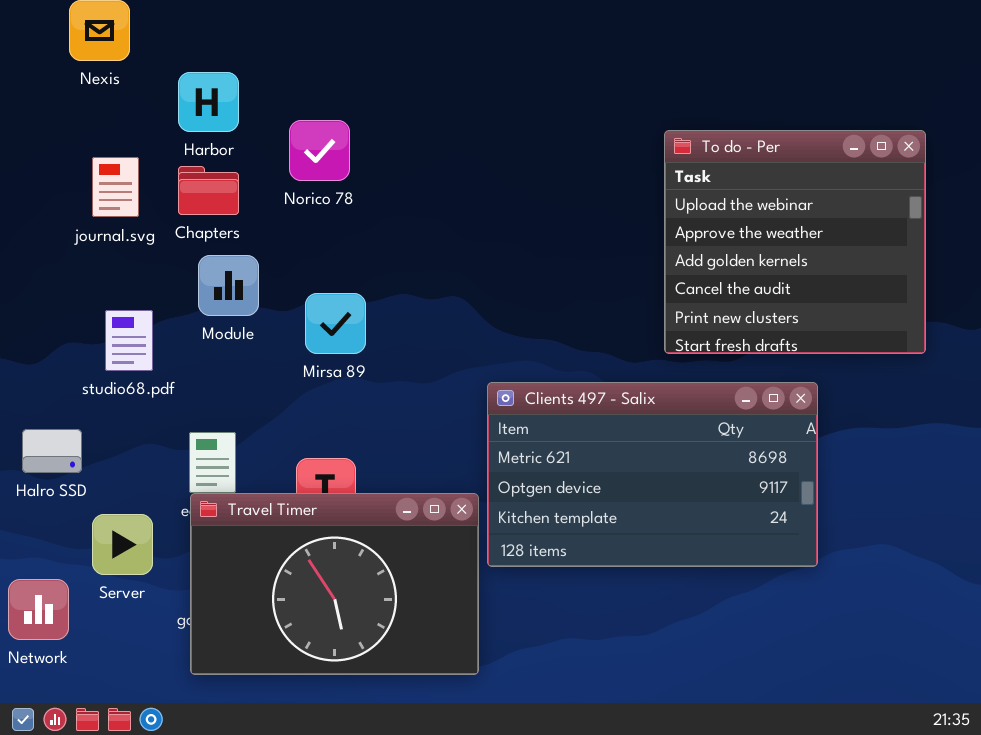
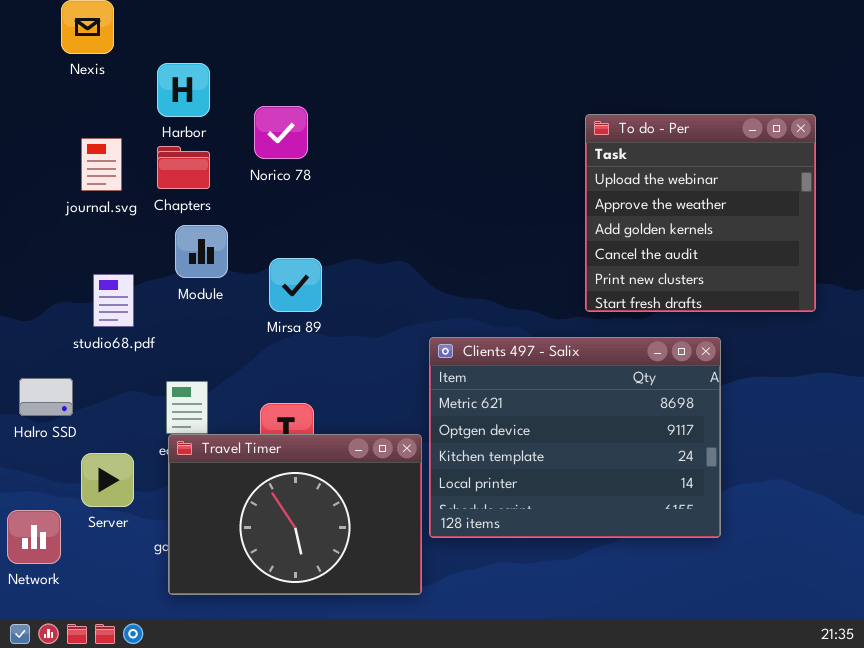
Clients 497 - Salix: [487,382,818,567] -> [429,337,721,538], resized

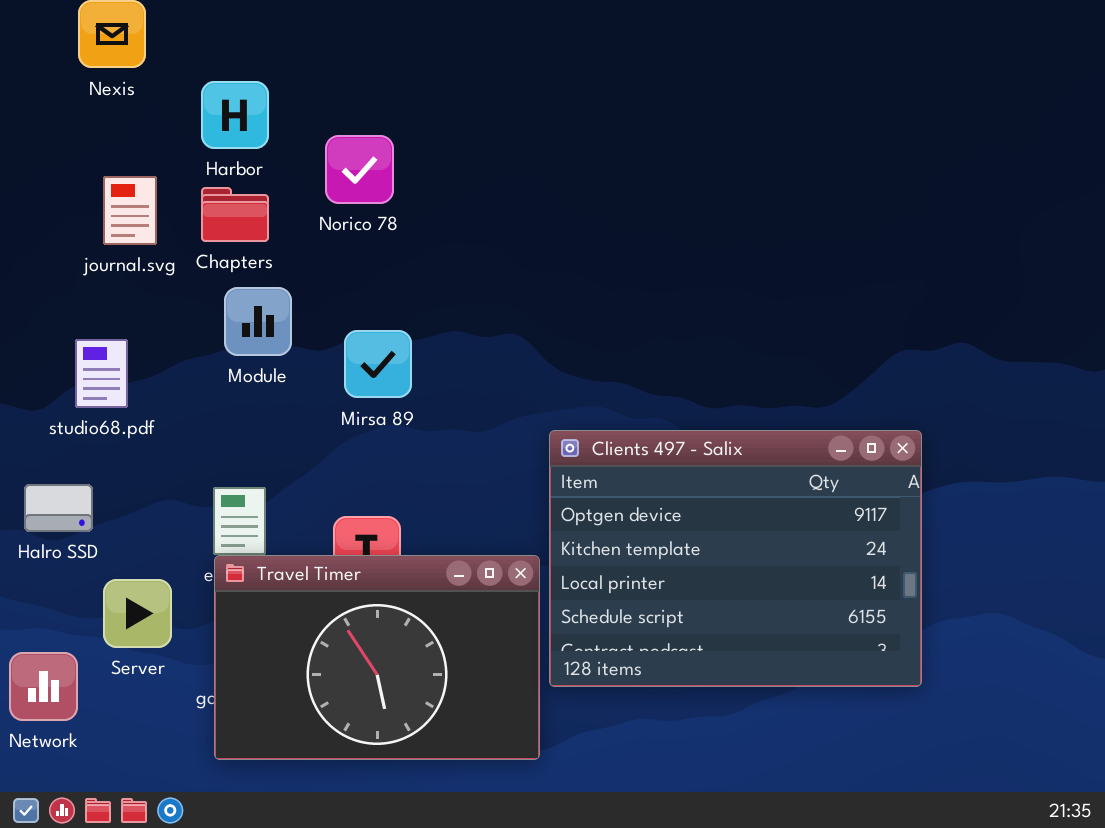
To do - Per: [585,114,816,312] -> none, closed
studio68.pdf: [93,274,134,327] -> [75,339,128,408], moved
Clients 497 - Salix: [429,337,721,538] -> [549,430,922,687], scrolled down 1 row

